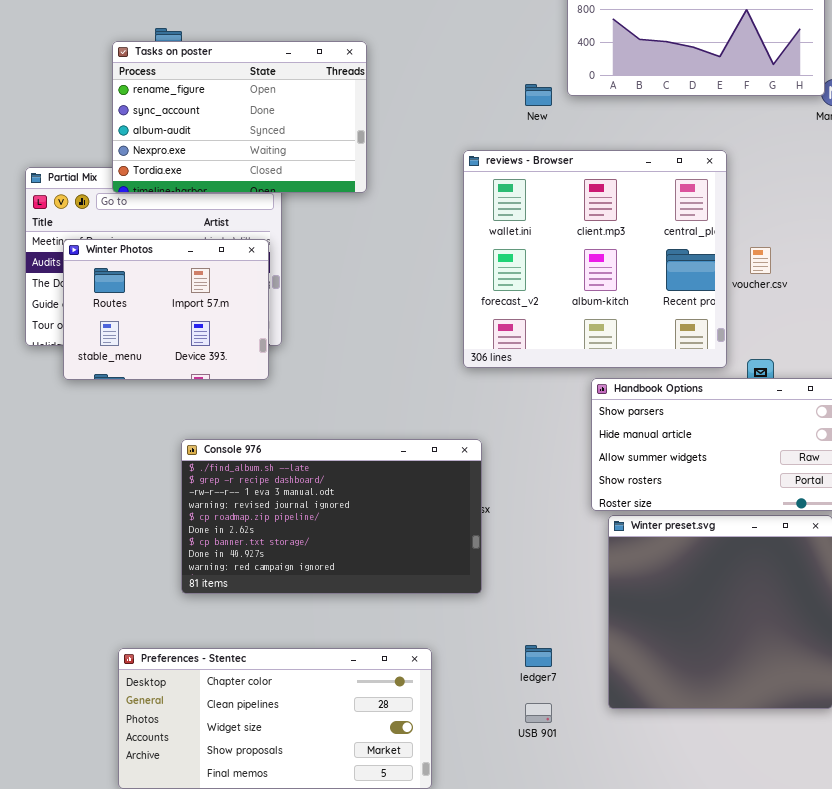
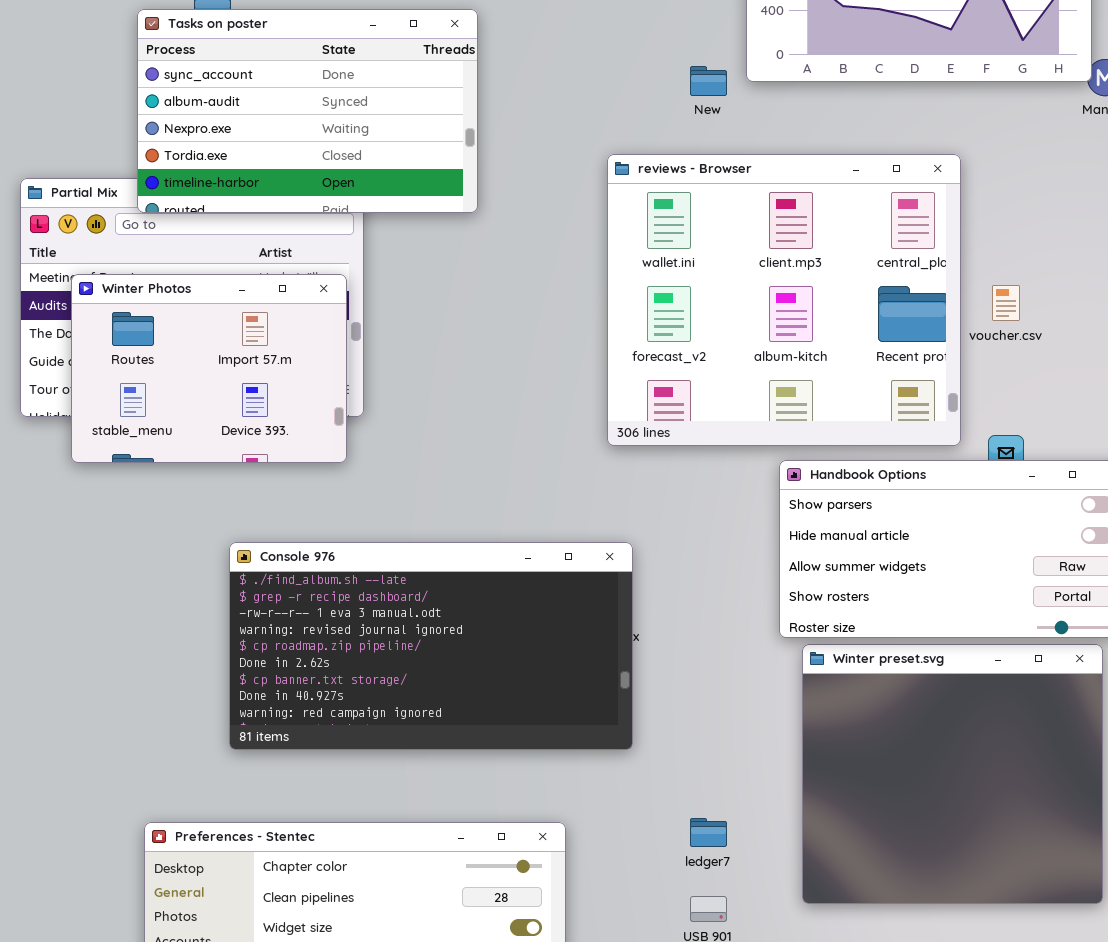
Tasks on poster: [112,41,367,193] -> [137,9,478,213], scrolled down 1 row

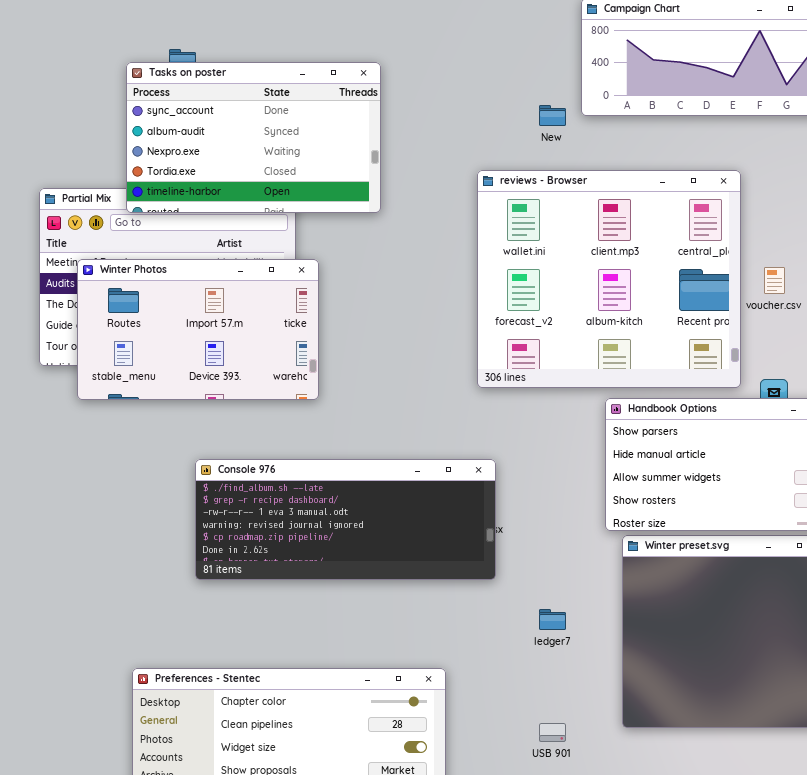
Winter Photos: [71,274,347,463] -> [77,259,319,400], resized
Console 976: [229,542,633,750] -> [195,459,496,580], resized
ledger7: [690,818,727,847] -> [539,609,566,630], moved

